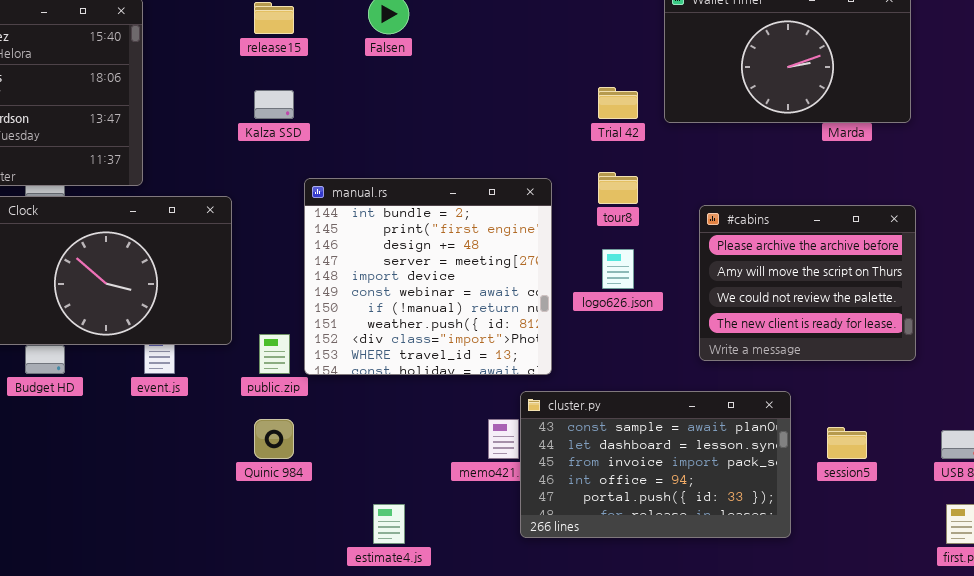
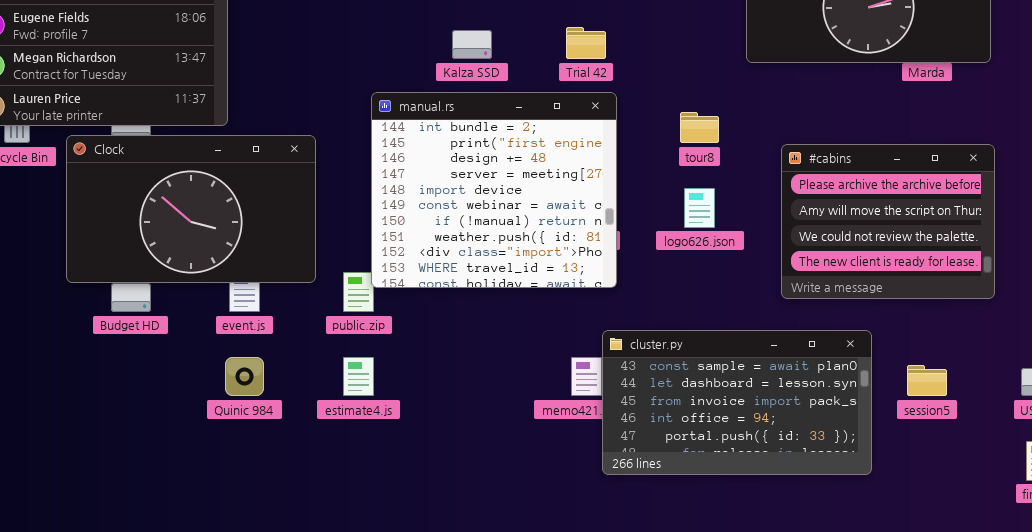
Trial 42: [598,87,638,119] -> [566,27,606,59], moved
Kalza SSD: [254,90,294,119] -> [452,30,492,59], moved
manual.rs: [304,178,552,375] -> [371,92,617,288], moved
Quinic 984: [254,419,294,459] -> [225,357,264,396], moved
estimate4.js: [373,504,405,544] -> [343,357,374,396], moved

